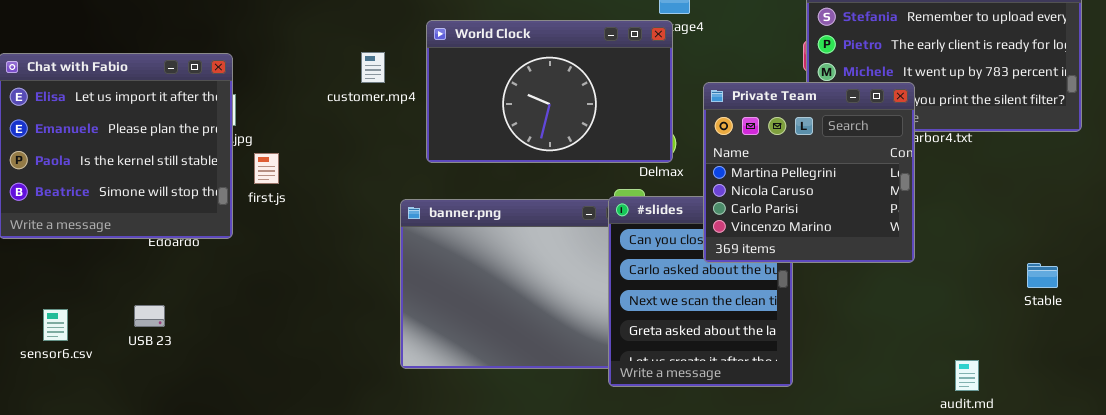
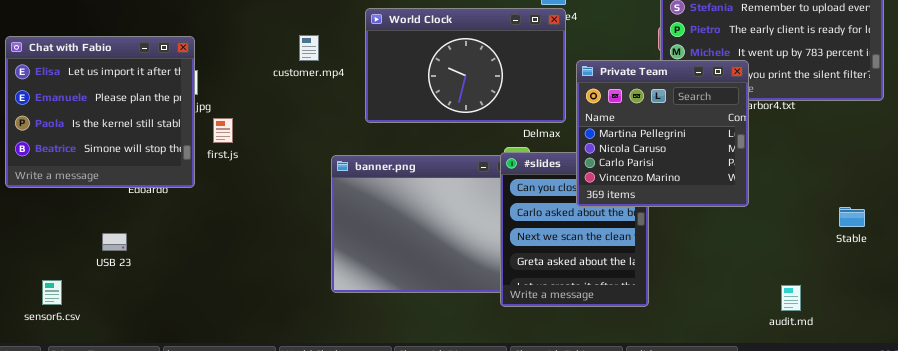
World Clock: [426,20,673,163] -> [365,8,566,123], moved
USB 23: [134,305,165,327] -> [102,233,127,251], moved
sensor6.csv: [43,309,68,341] -> [42,280,62,305], moved

